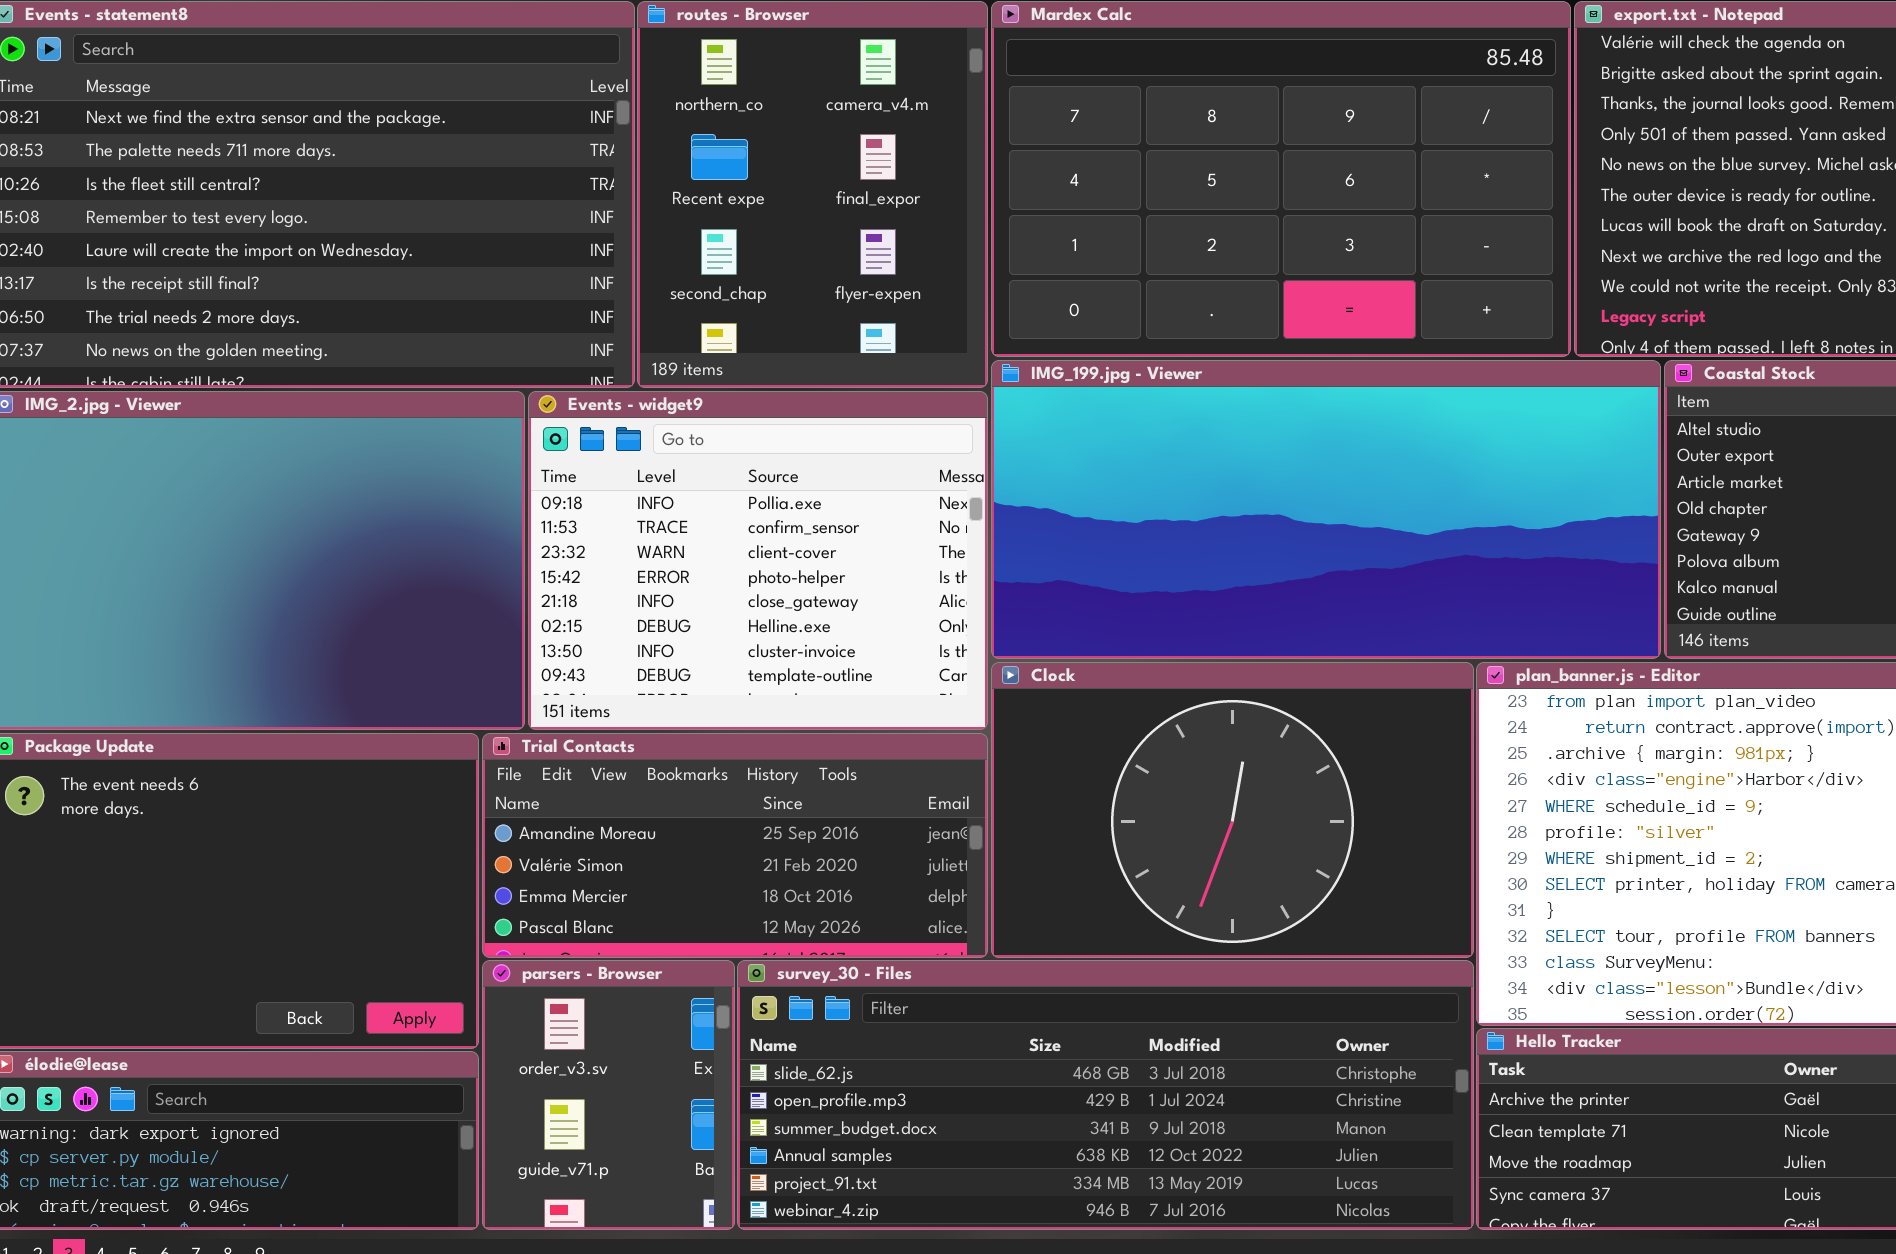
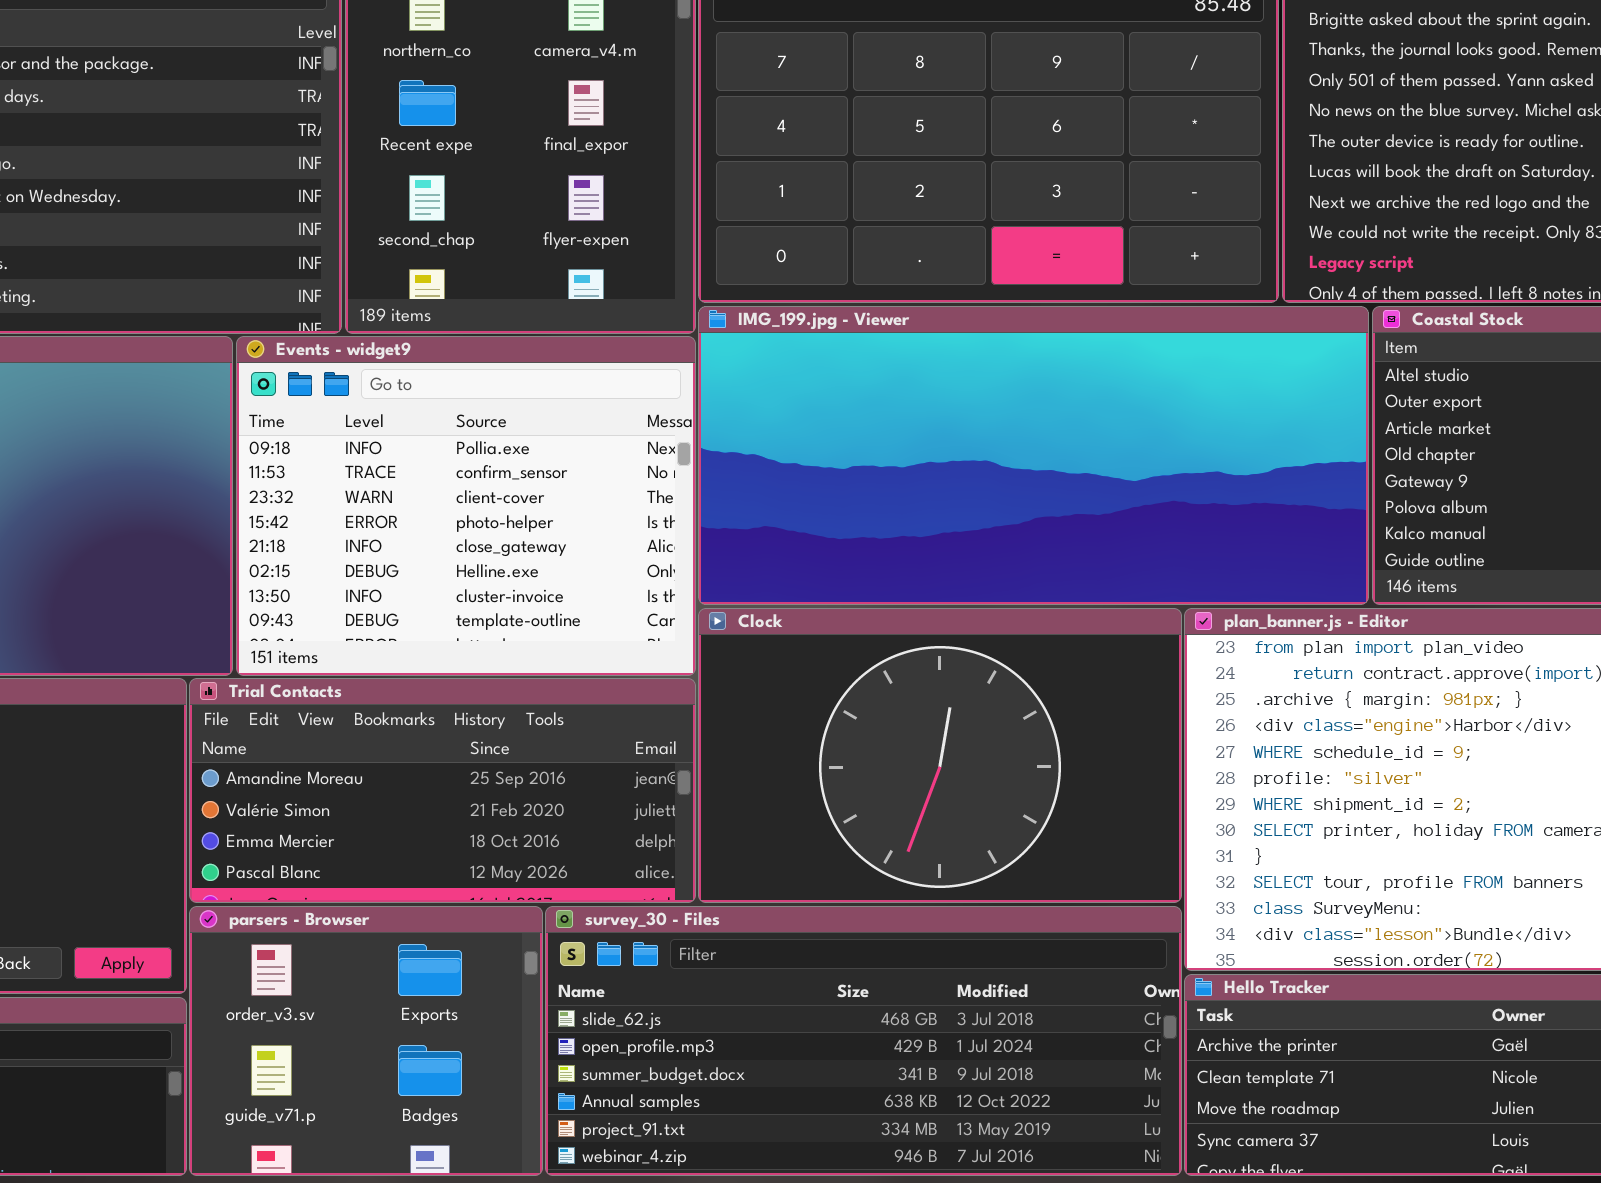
parsers - Browser: [482,960,735,1230] -> [189,906,543,1176], resized
survey_30 - Files: [737,960,1474,1230] -> [545,906,1182,1176], resized

